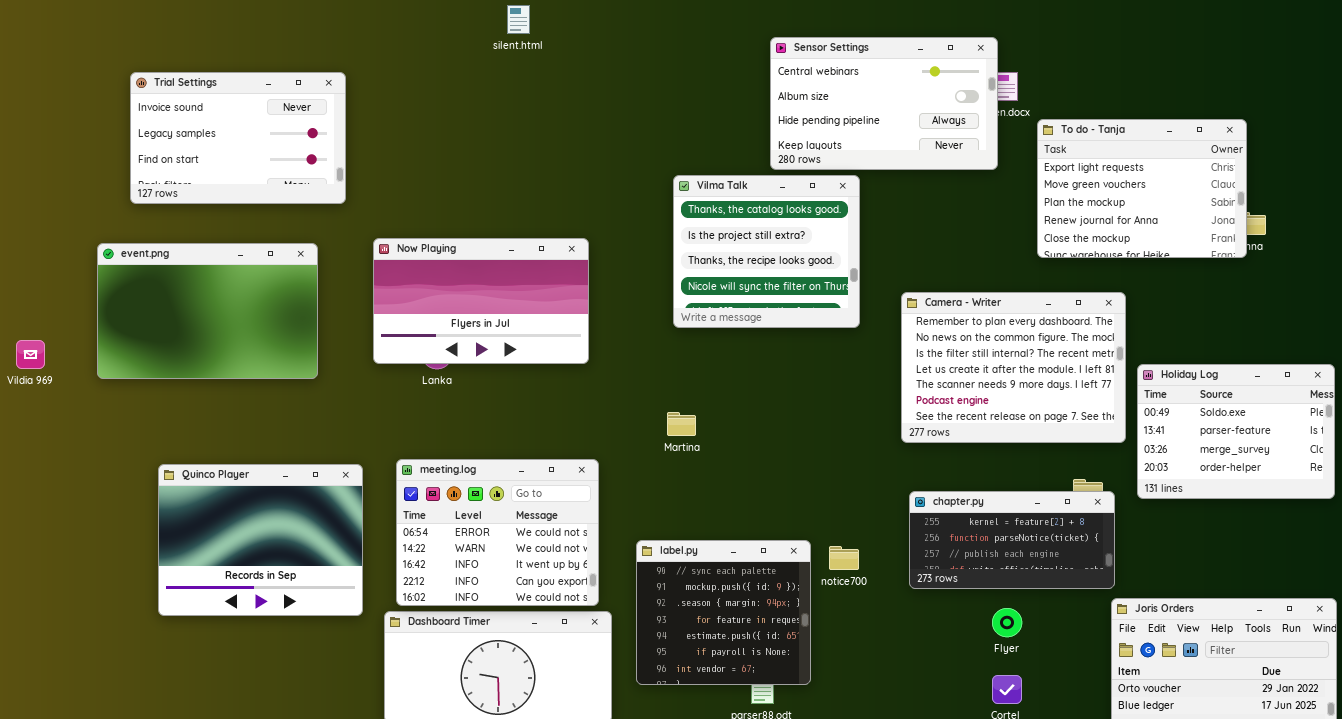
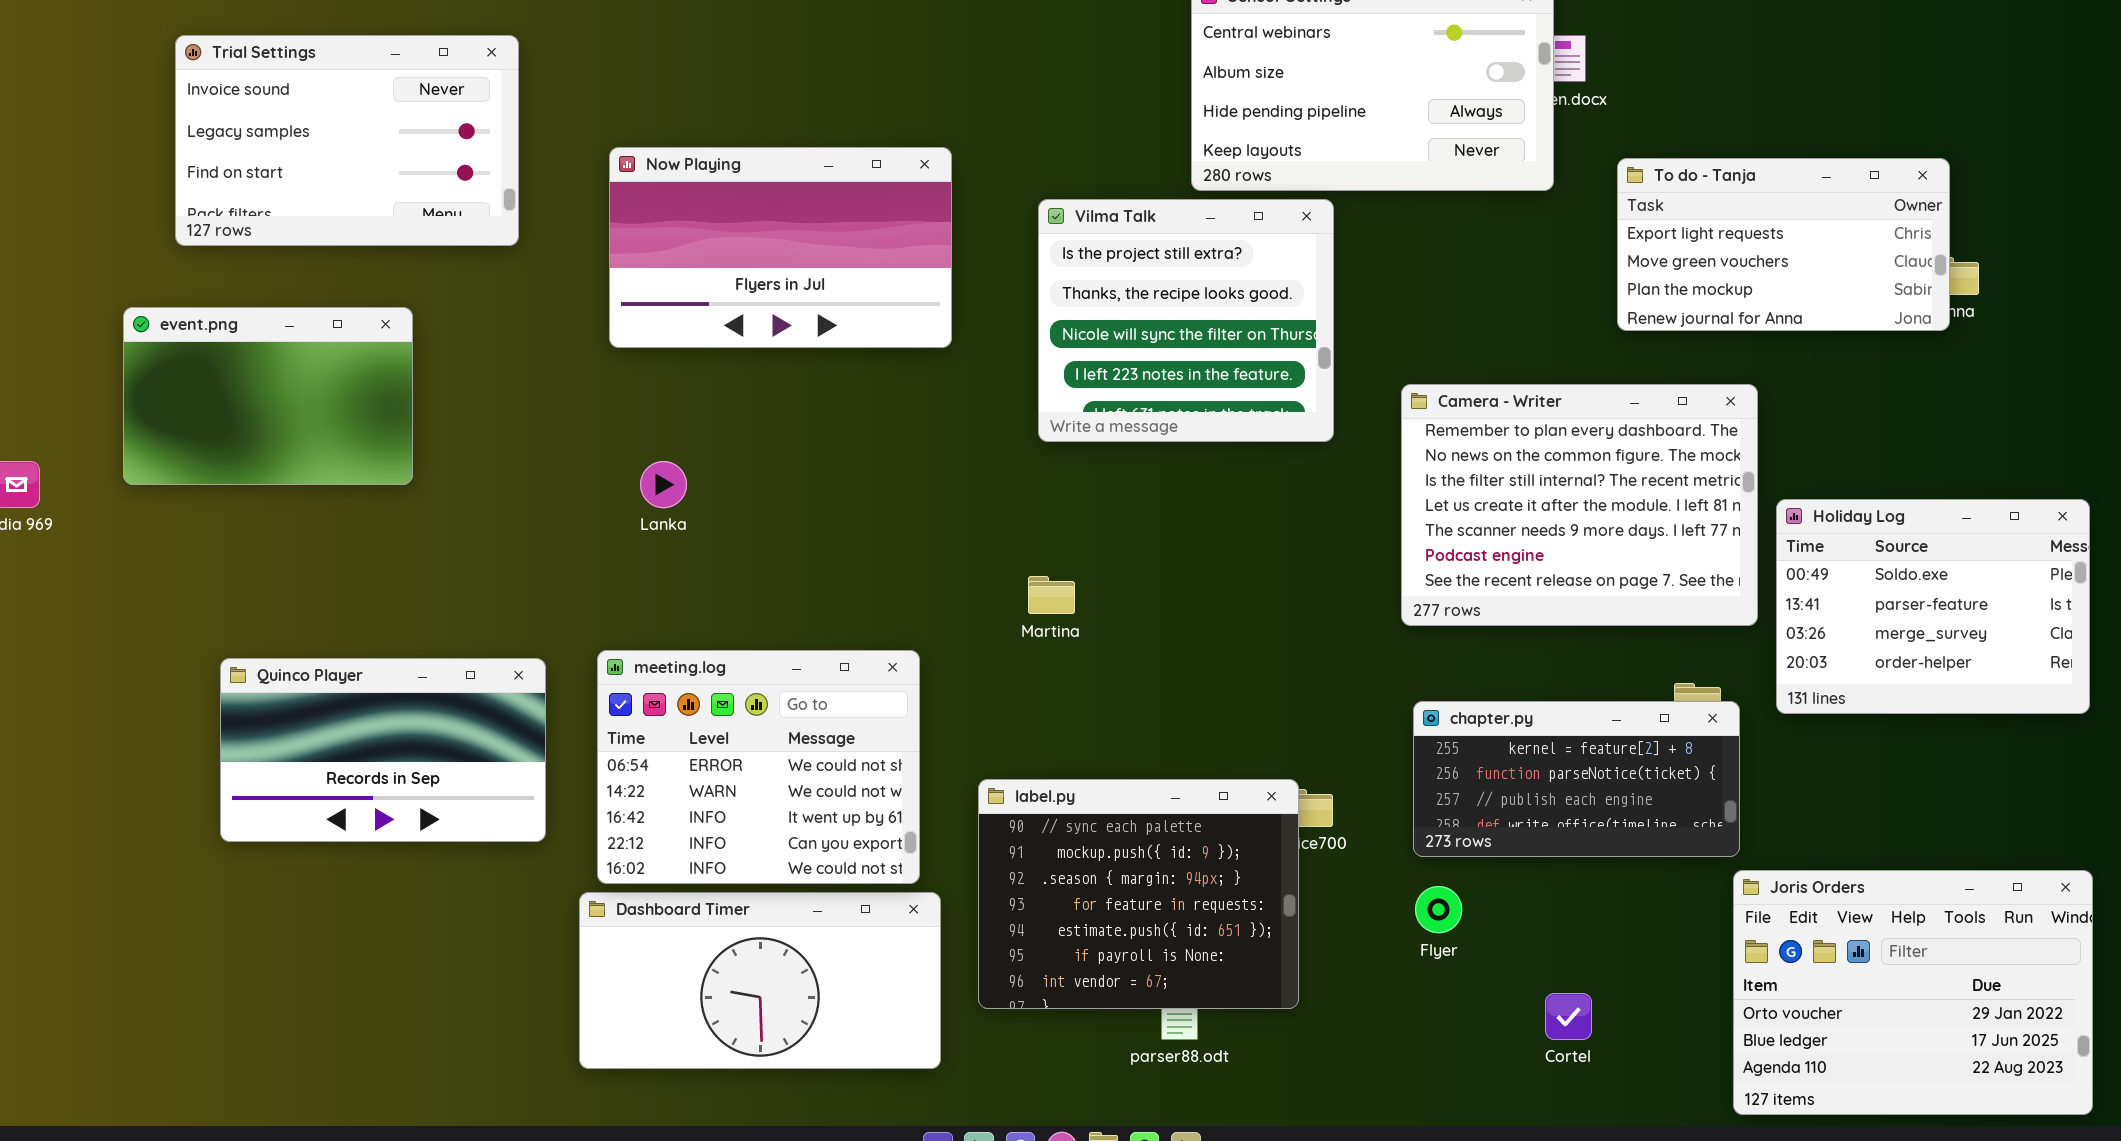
To do - Tanja: [1037,119,1247,258] -> [1617,158,1950,331], resized
Vilma Talk: [673,175,860,328] -> [1038,199,1334,442], scrolled down 1 row
Now Playing: [373,238,589,364] -> [609,147,952,348], moved
event.png: [97,243,318,379] -> [123,307,413,485], resized
Quinco Player: [158,464,363,616] -> [220,658,546,842], resized
label.py: [636,540,811,685] -> [978,779,1299,1009], resized
Flyer: [992,608,1022,637] -> [1415,886,1462,933], moved

